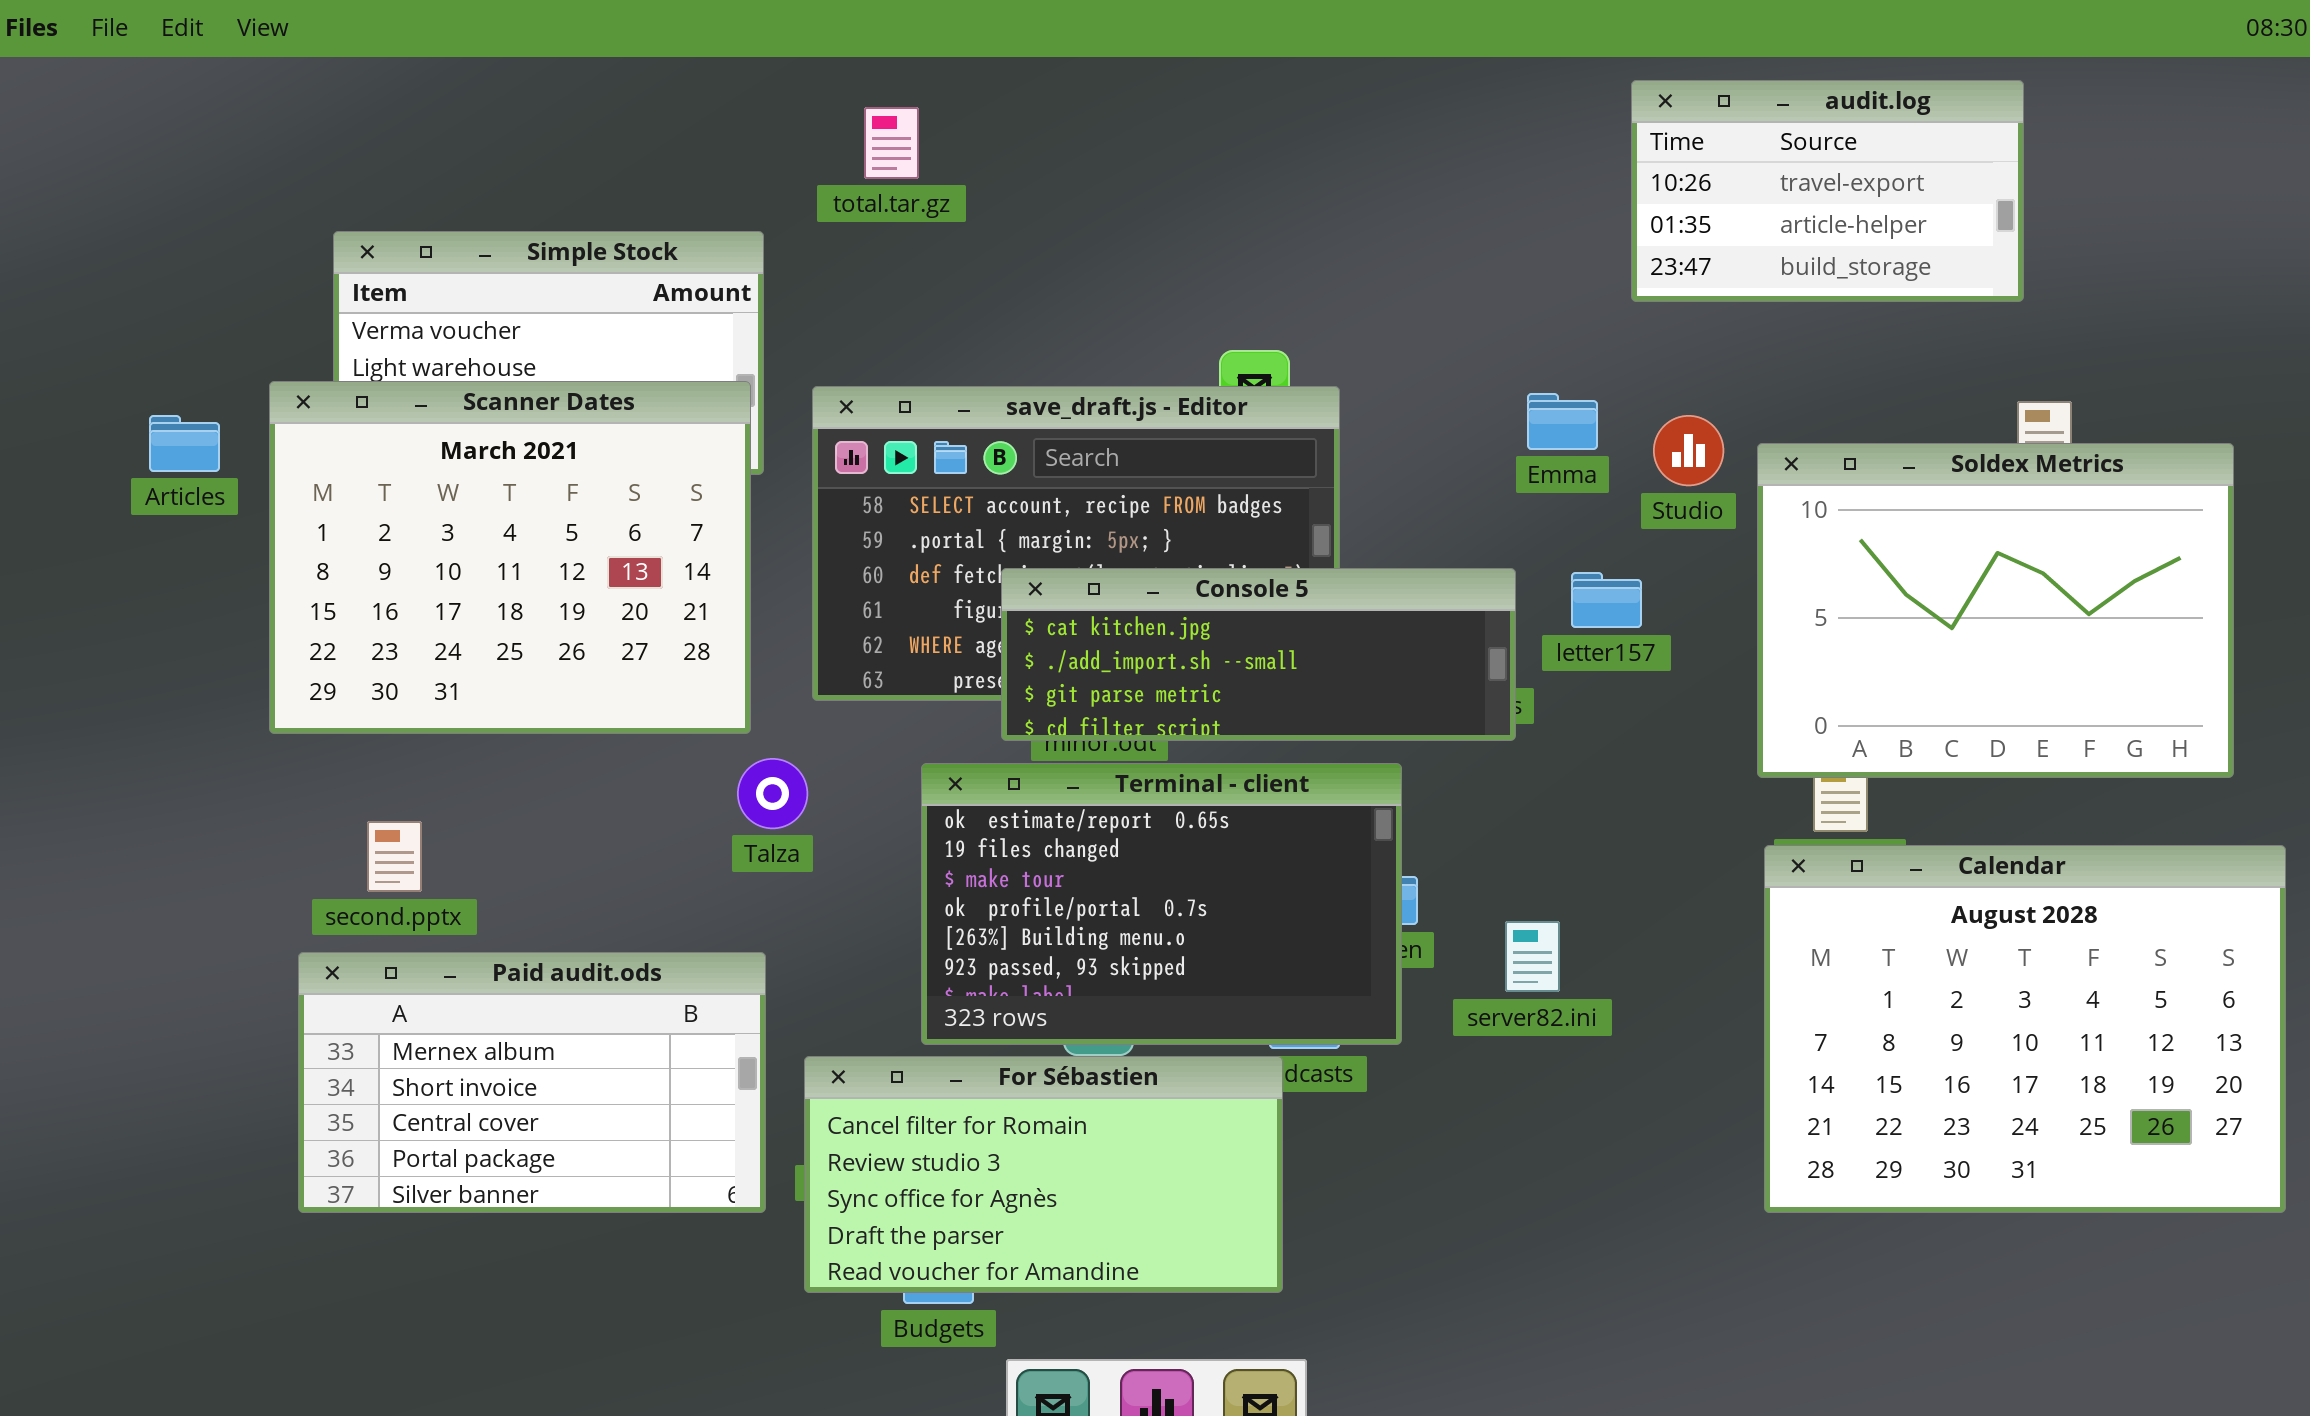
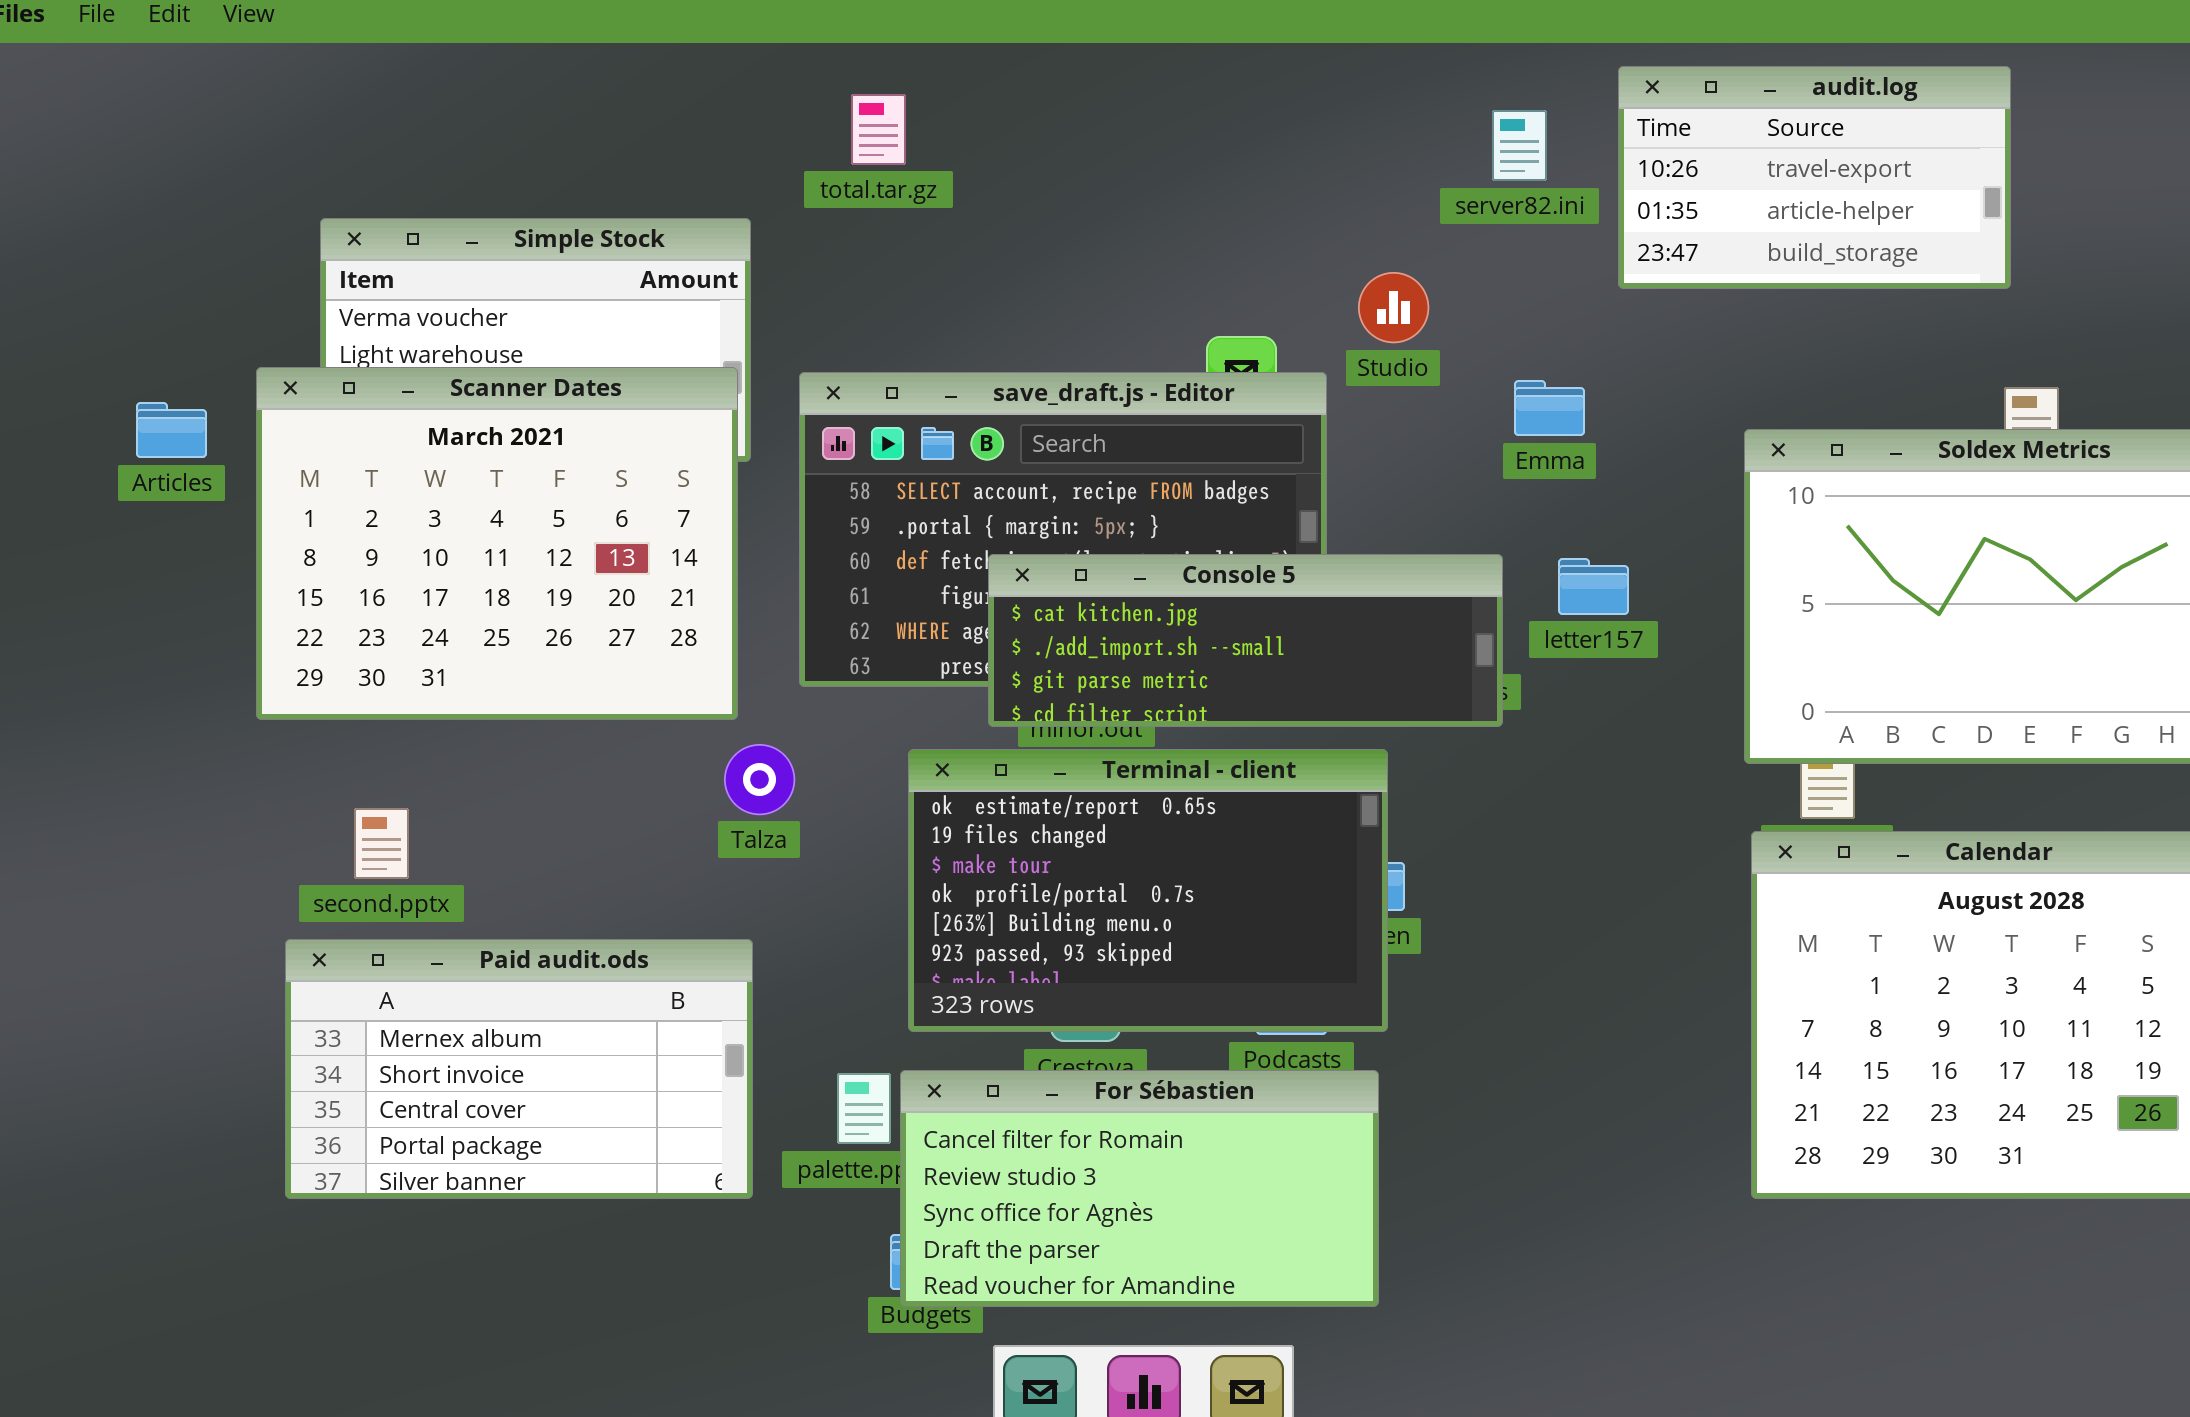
Studio: [1653,415,1724,486] -> [1358,272,1429,343], moved
server82.ini: [1505,921,1560,992] -> [1492,110,1547,181], moved
For Sébastien: [804,1056,1283,1293] -> [900,1070,1379,1307], moved

